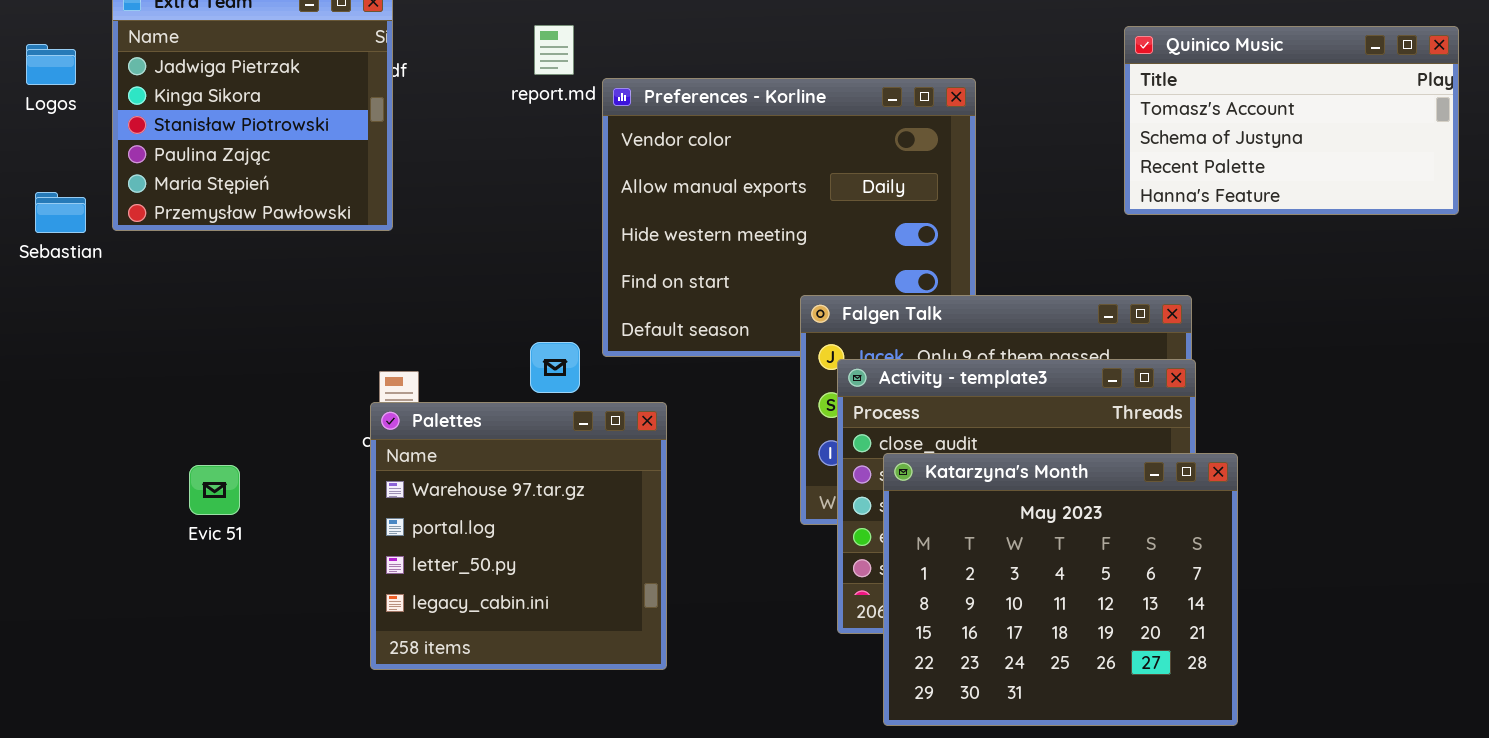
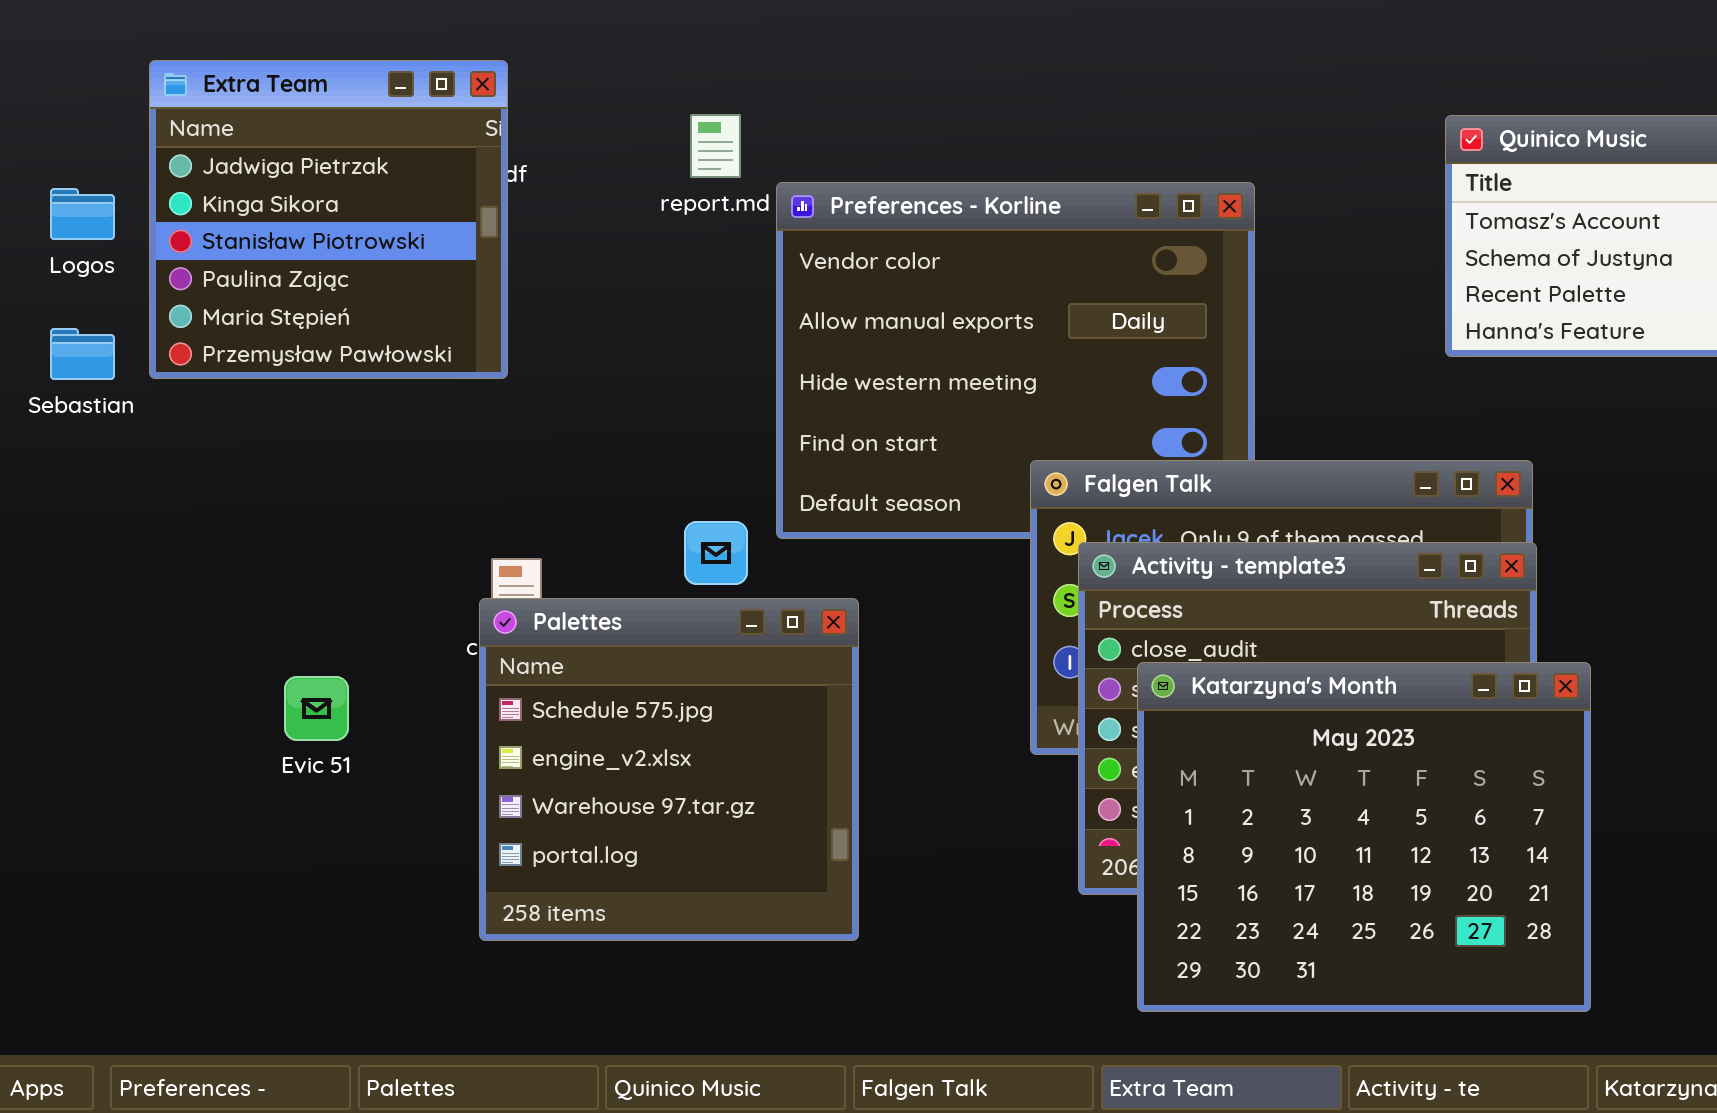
Logos: [26,44,76,85] -> [50,188,115,240], moved
Palettes: [370,402,667,670] -> [479,598,859,941], scrolled up 2 rows
Evic 51: [189,465,240,515] -> [284,676,349,741], moved

